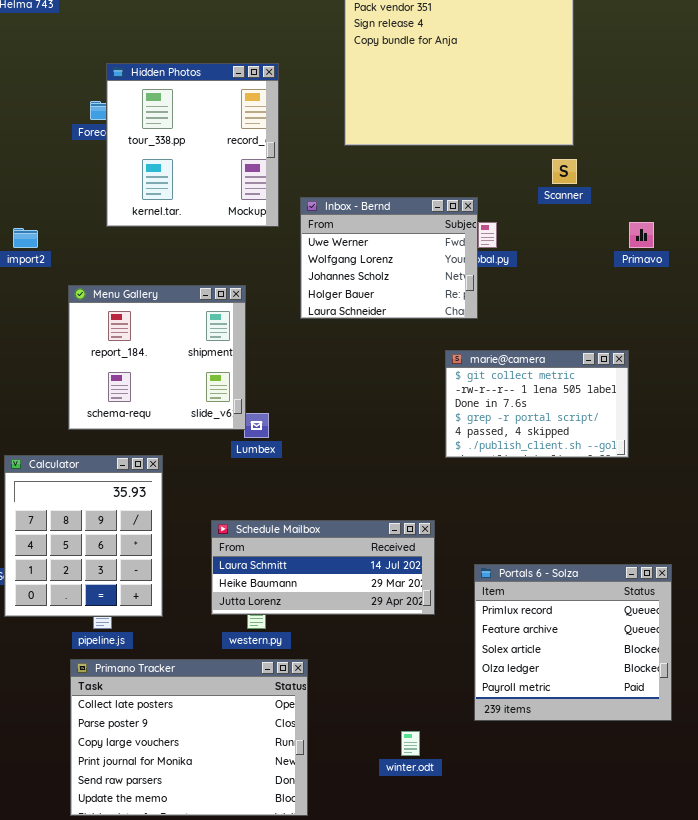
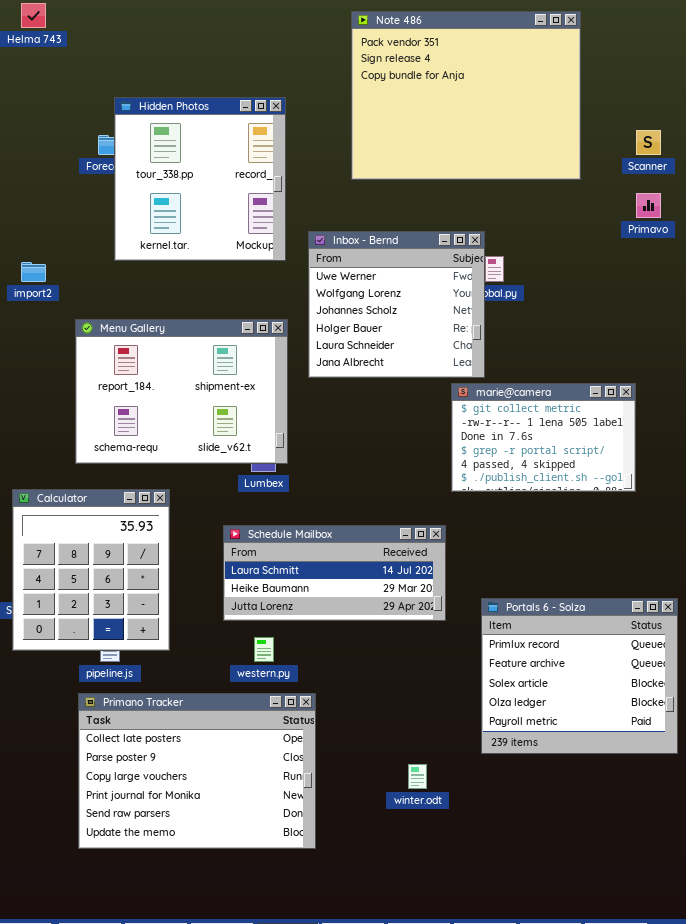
Scanner: [552,159,577,184] -> [636,130,661,155], moved
Inbox - Bernd: [300,197,478,319] -> [308,231,485,378], resized
Primavo: [629,222,654,248] -> [636,193,661,218], moved
Menu Gallery: [68,285,246,430] -> [75,319,288,464], resized
Schedule Mailbox: [211,520,435,615] -> [223,525,446,621], moved

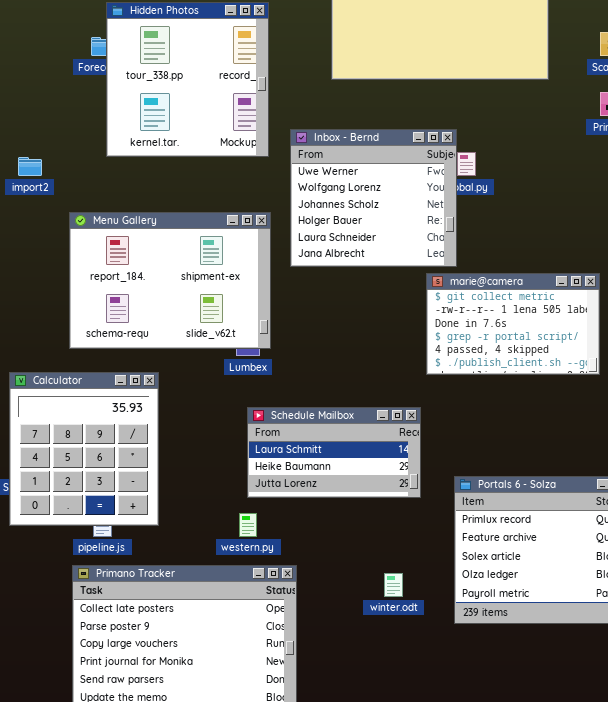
Schedule Mailbox: [223,525,446,621] -> [247,407,421,498], resized
winter.odt: [408,764,427,789] -> [384,573,403,597], moved

